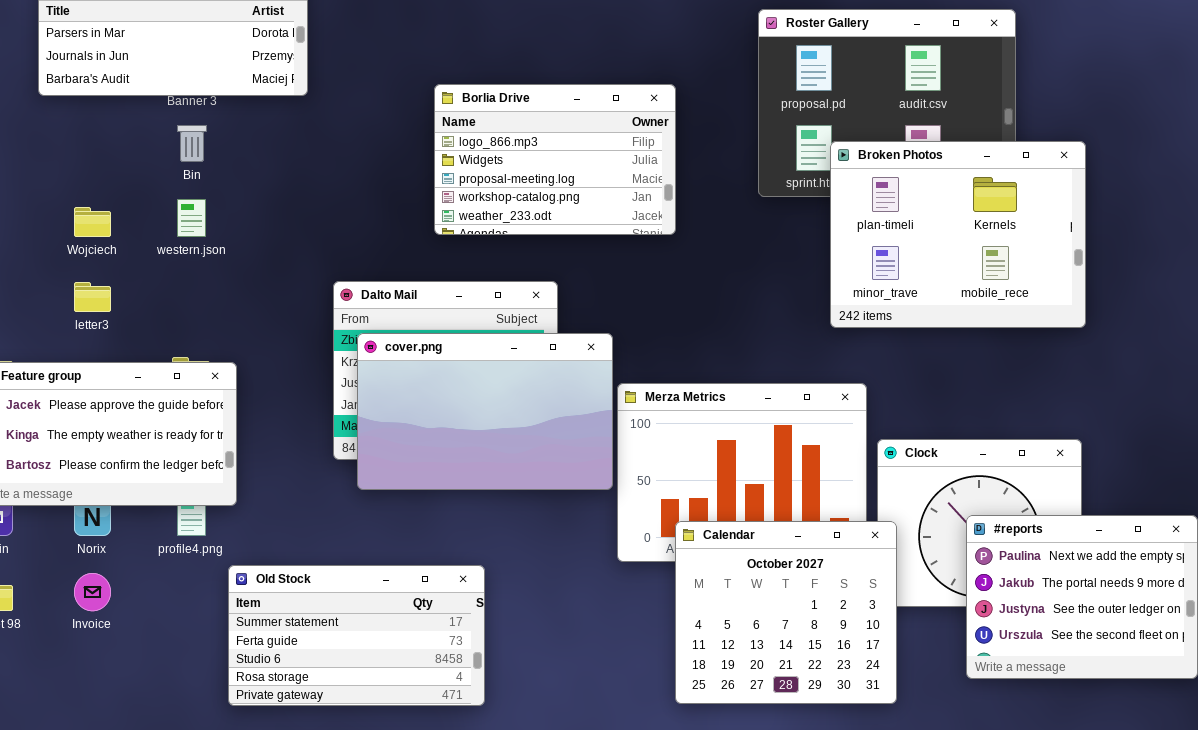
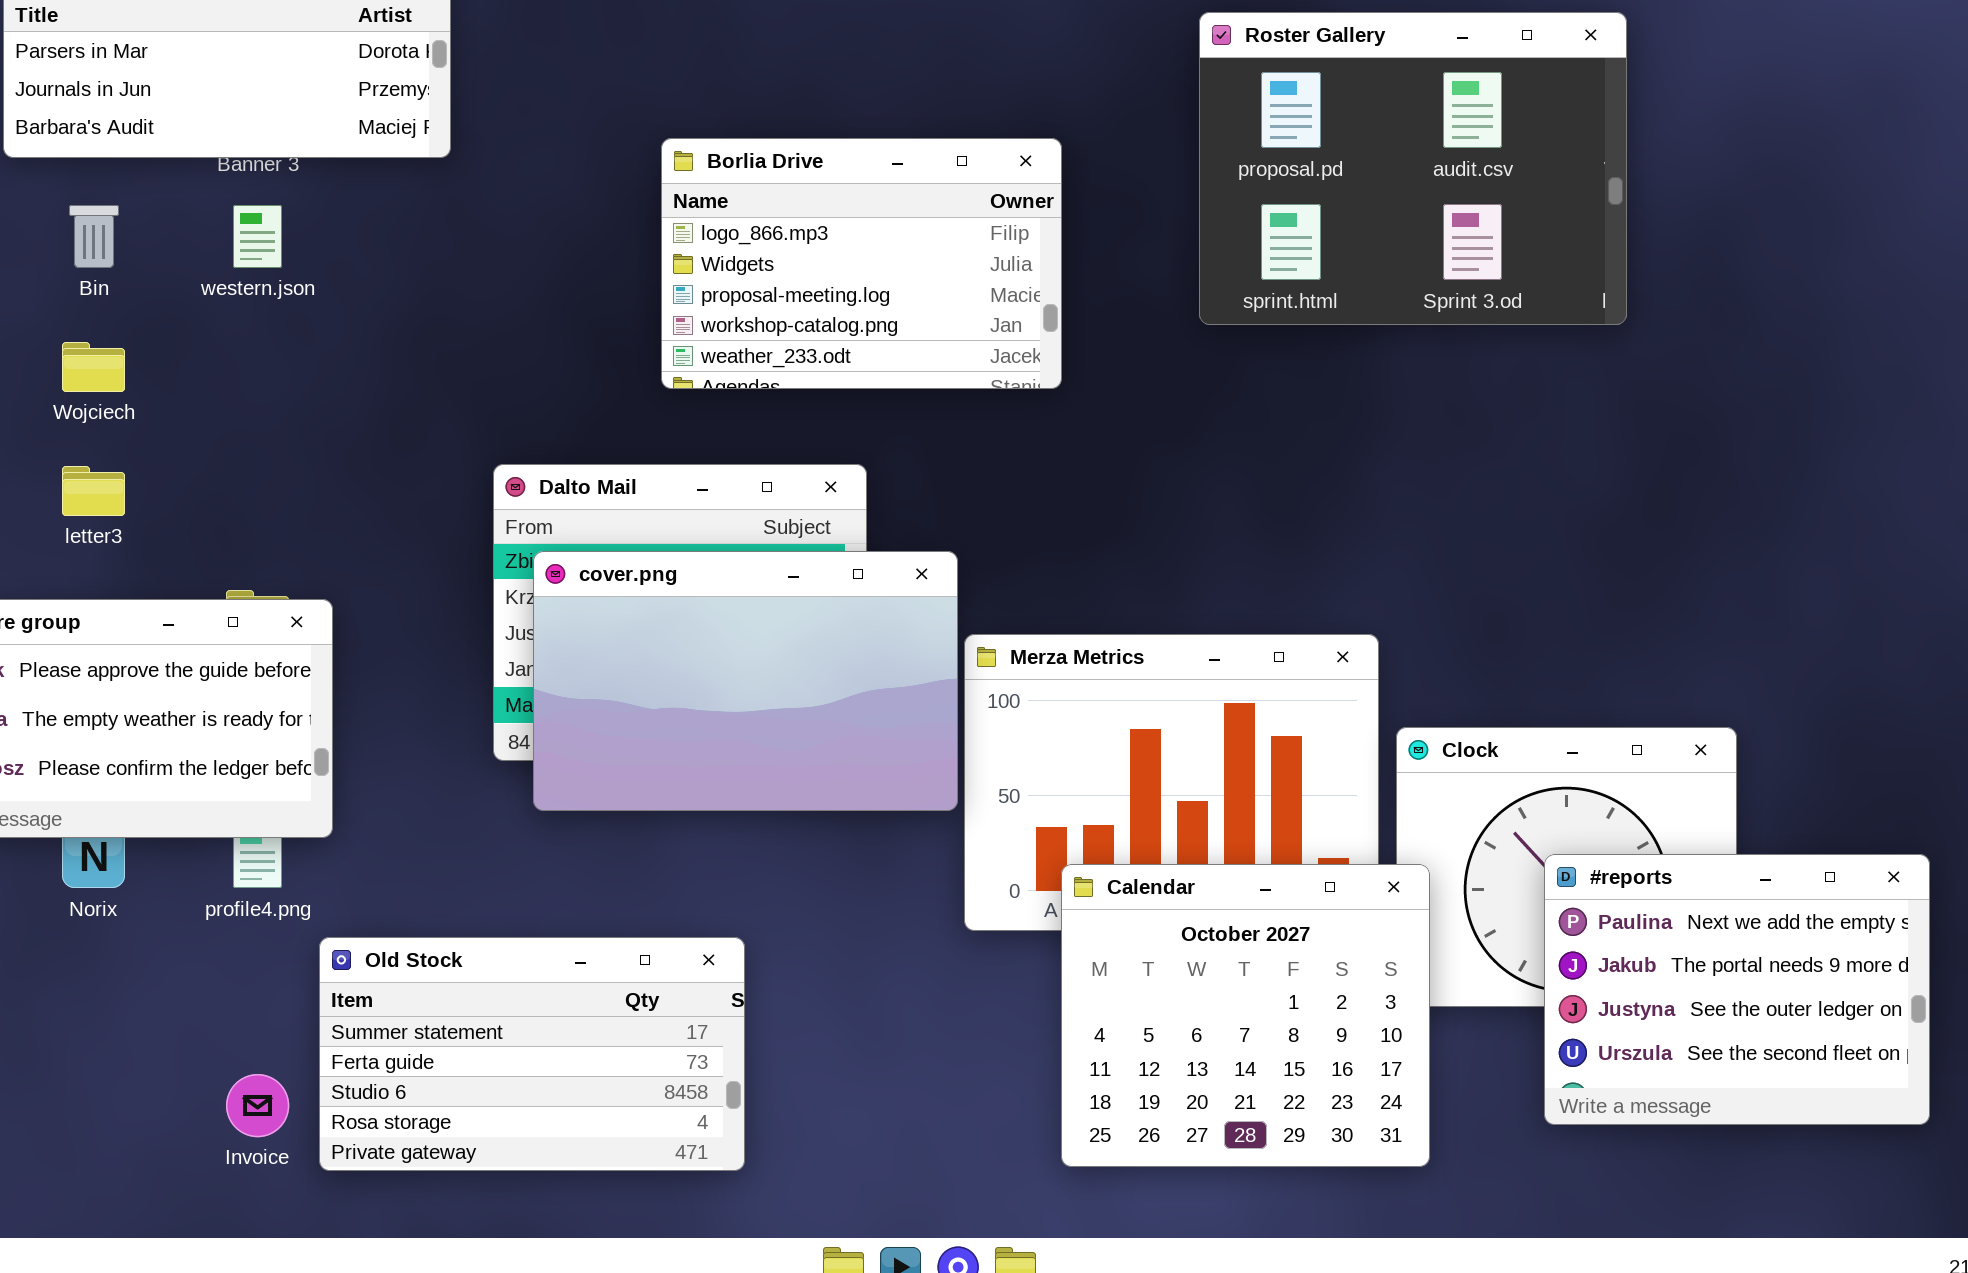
Bin: [177,125,207,162] -> [69,205,119,268], moved
Broken Photos: [830,141,1086,328] -> none, closed
western.json: [177,199,206,237] -> [233,205,282,268], moved
Invoice: [74,573,111,611] -> [226,1074,289,1137], moved

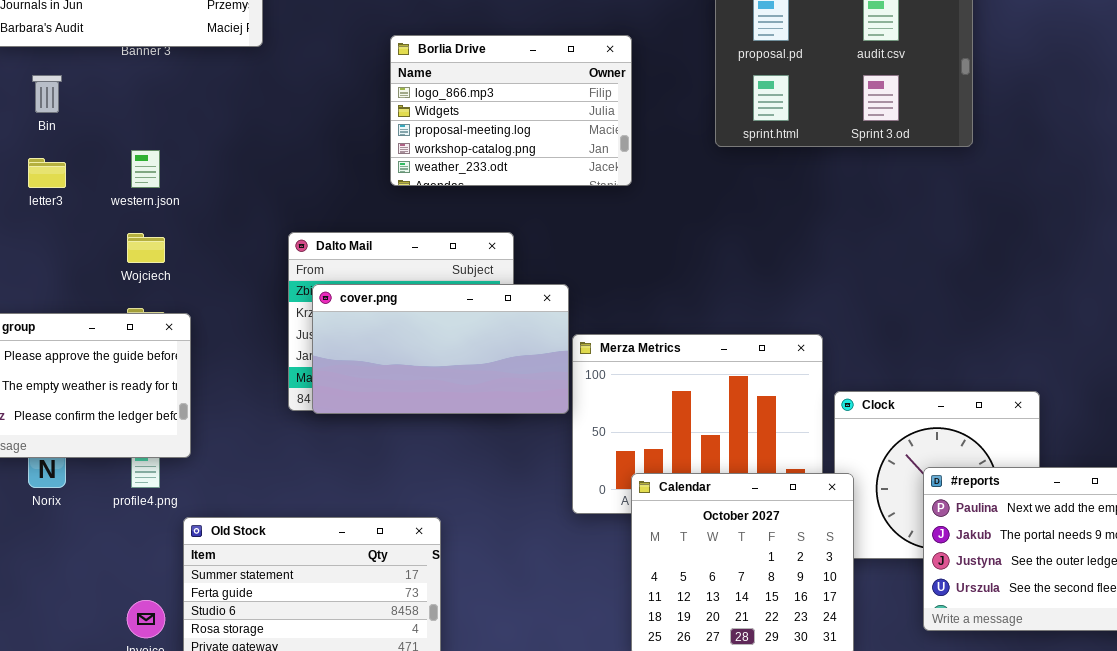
western.json: [233,205,282,268] -> [131,150,160,188], moved
Wojciech: [62,342,125,392] -> [127,233,165,263], moved
letter3: [62,466,125,516] -> [28,158,66,188], moved
cover.png: [533,551,958,811] -> [312,284,569,414], resized

